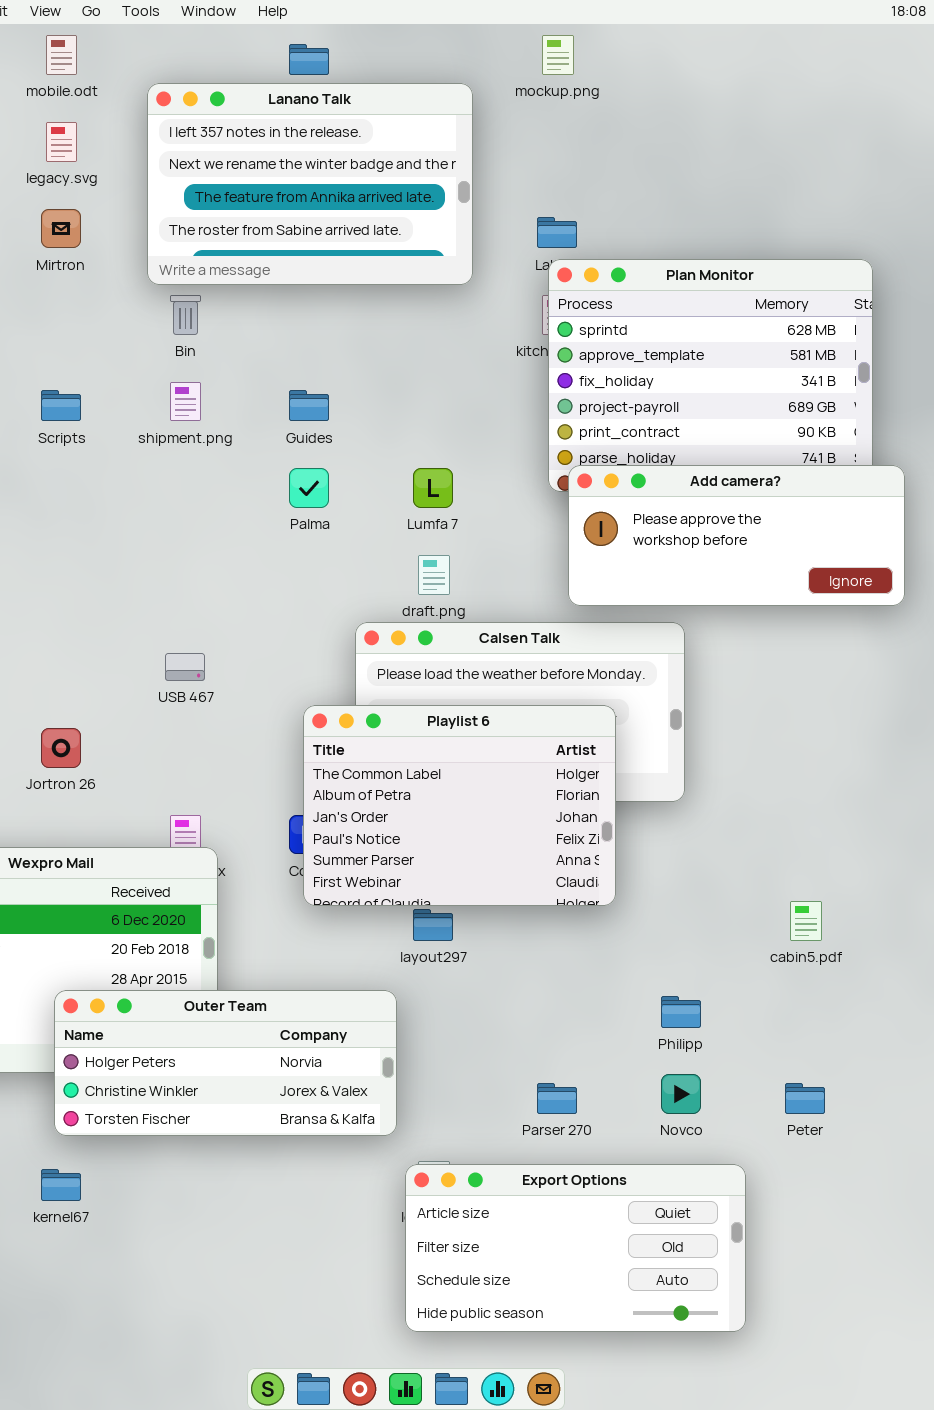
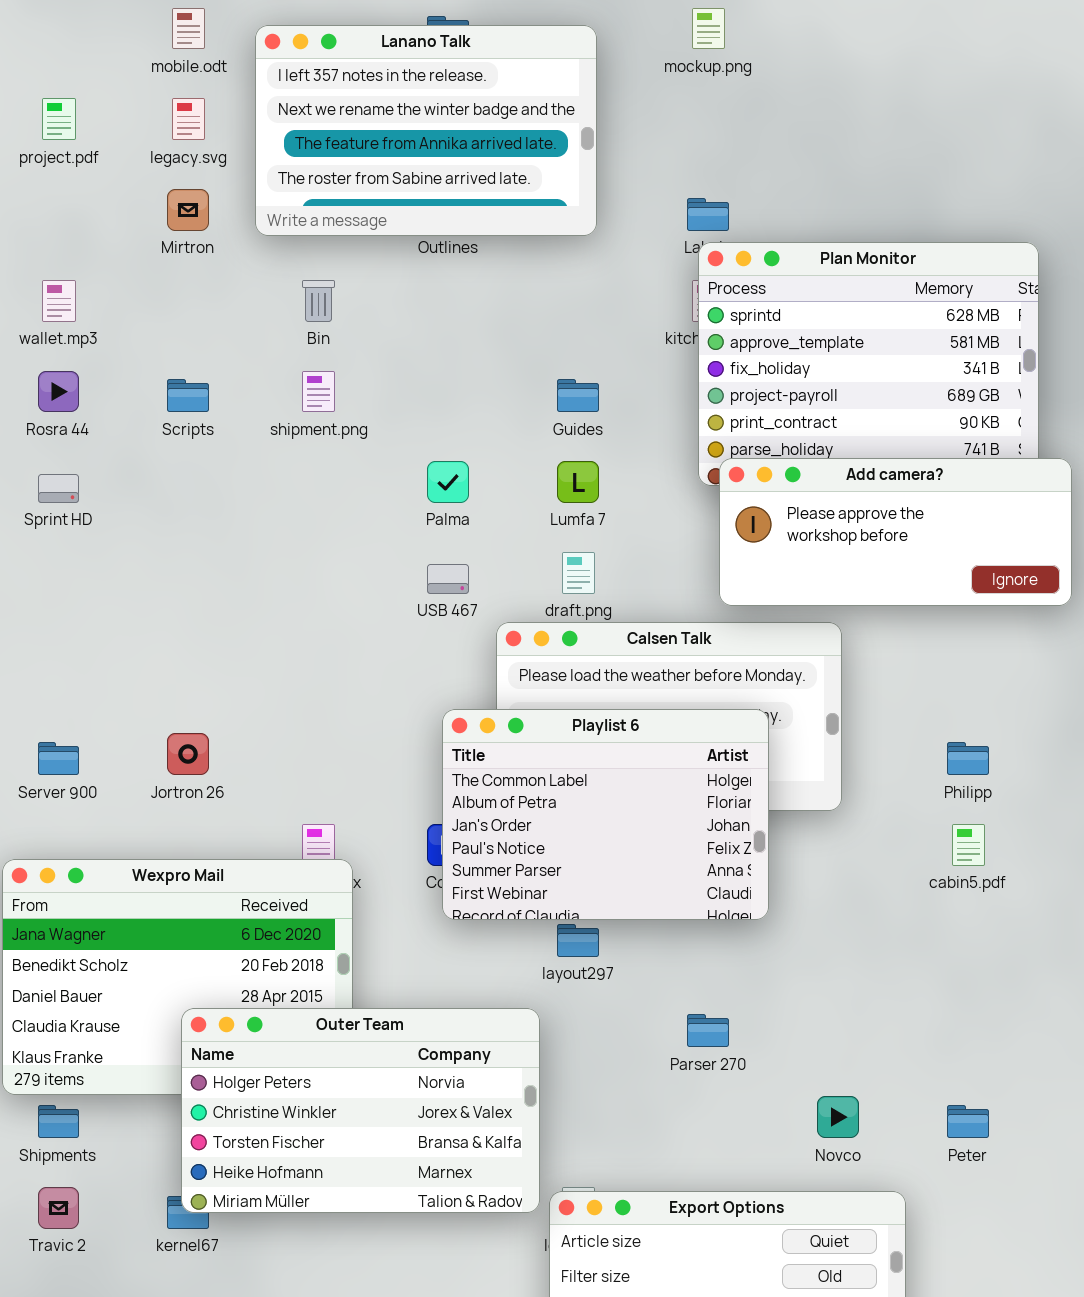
Lanano Talk: [147,83,473,285] -> [255,25,597,236], moved
Guides: [289,390,329,421] -> [557,379,599,412], moved
USB 467: [165,653,205,681] -> [427,564,469,594], moved
cabin5.pdf: [790,901,822,941] -> [952,824,985,866], moved
Outer Team: [54,990,397,1136] -> [181,1008,540,1213], resized
Philipp: [661,996,701,1028] -> [947,742,989,775], moved
Parser 270: [537,1083,577,1114] -> [687,1014,729,1047], moved

